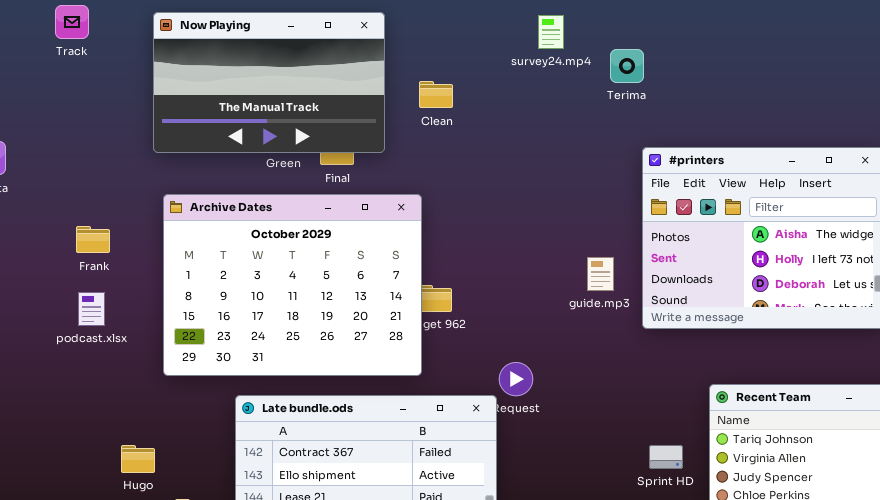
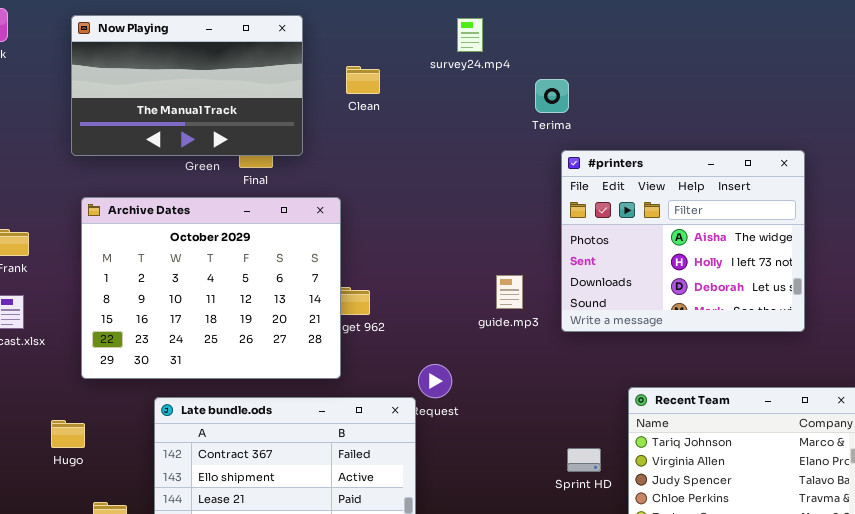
Terima: [610,49,644,83] -> [535,79,569,113], moved
Clean: [419,81,453,108] -> [346,66,380,94], moved
guide.mp3: [587,257,614,291] -> [496,275,523,309], moved
Hugo: [121,445,155,473] -> [51,420,85,448], moved

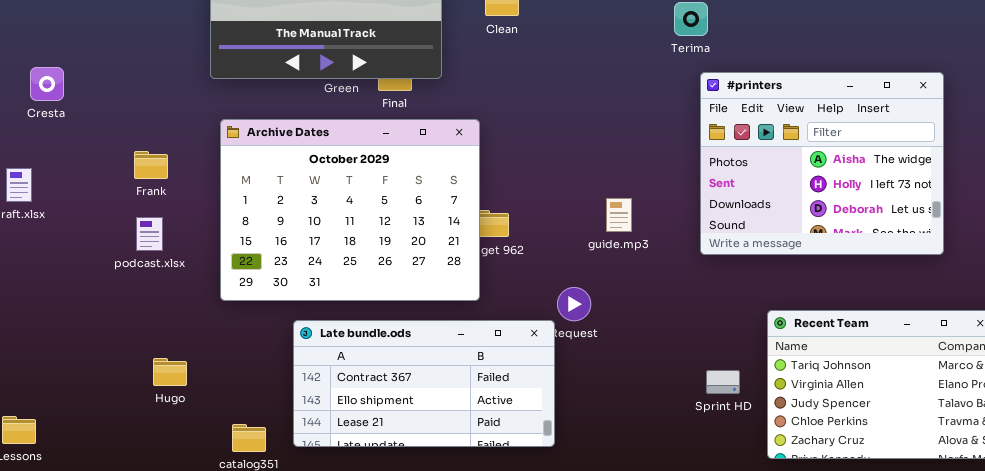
guide.mp3: [496,275,523,309] -> [606,198,632,232], moved
Hugo: [51,420,85,448] -> [153,358,187,386], moved

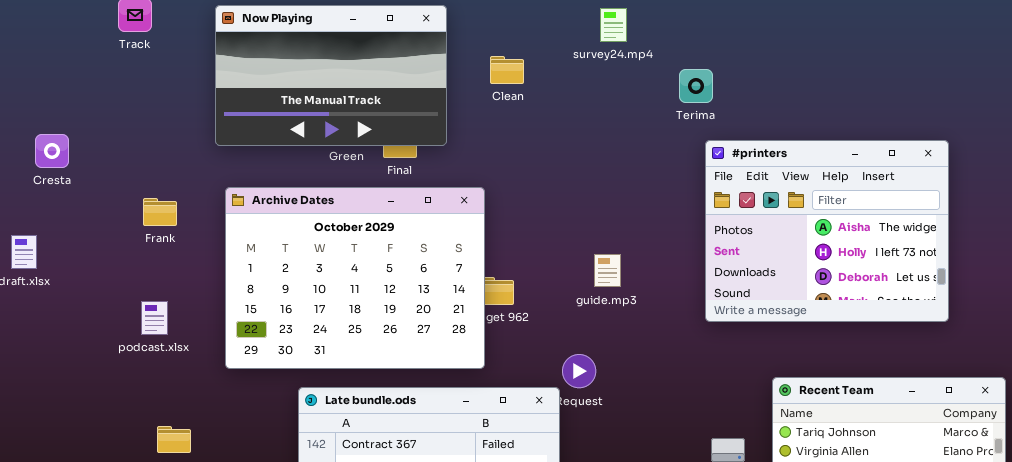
Frank: [134,151,168,179] -> [143,198,177,226], moved
guide.mp3: [606,198,632,232] -> [594,254,621,287], moved
podcast.xlsx: [136,217,163,251] -> [141,301,168,335], moved

